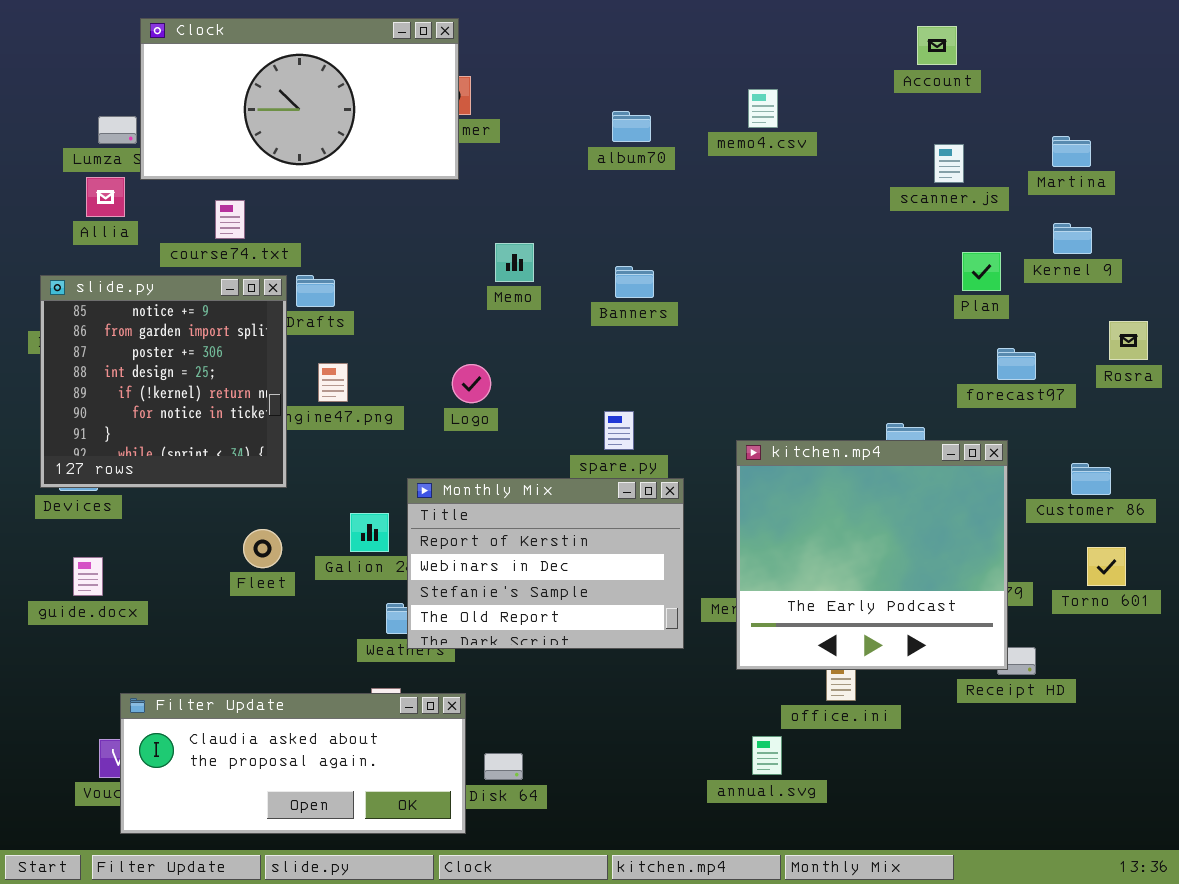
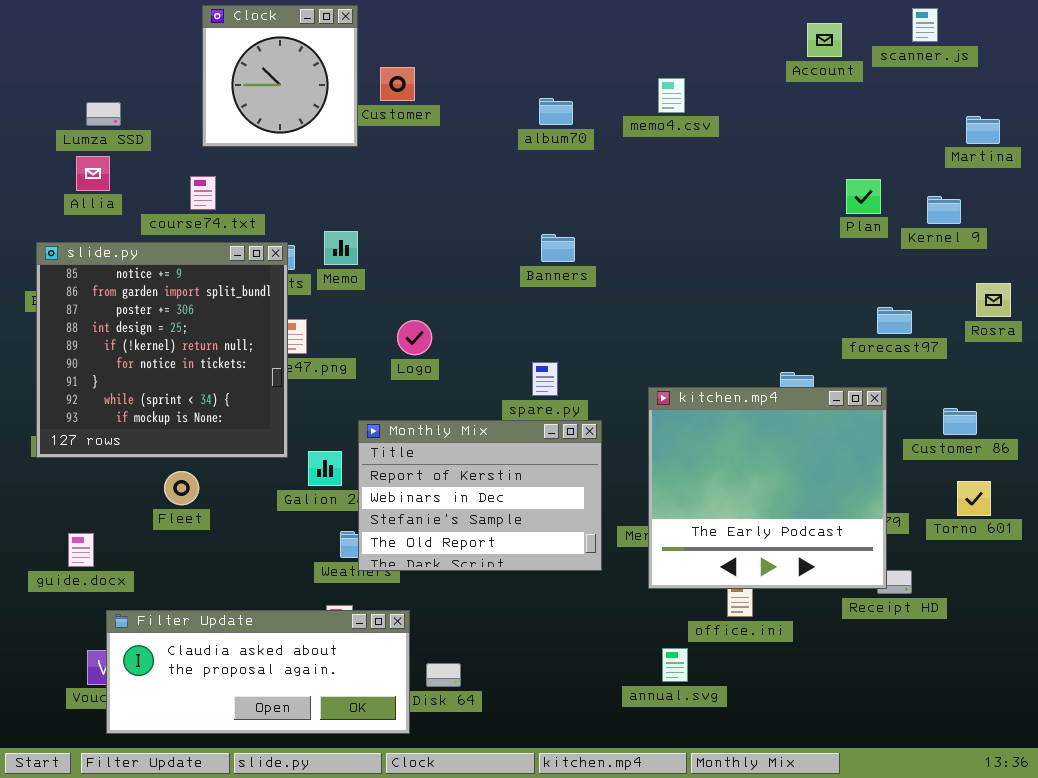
Clock: [140,18,459,180] -> [202,5,358,147], moved, resized
Martina: [1052,136,1091,167] -> [966,116,1000,144], moved
scanner.js: [934,144,964,183] -> [912,8,938,42], moved
Memo: [495,243,534,282] -> [324,231,358,265], moved
Plan: [962,252,1001,291] -> [846,179,881,214], moved
slide.py: [40,275,287,488] -> [36,242,288,458], resized
Fleet: [243,529,282,568] -> [164,471,199,505], moved
guide.docx: [73,557,103,596] -> [68,533,94,567], moved

